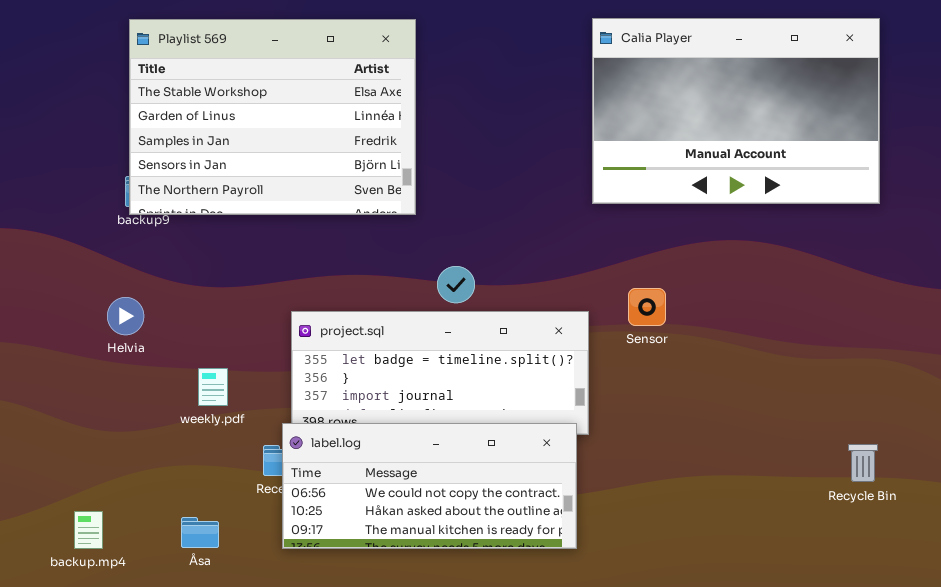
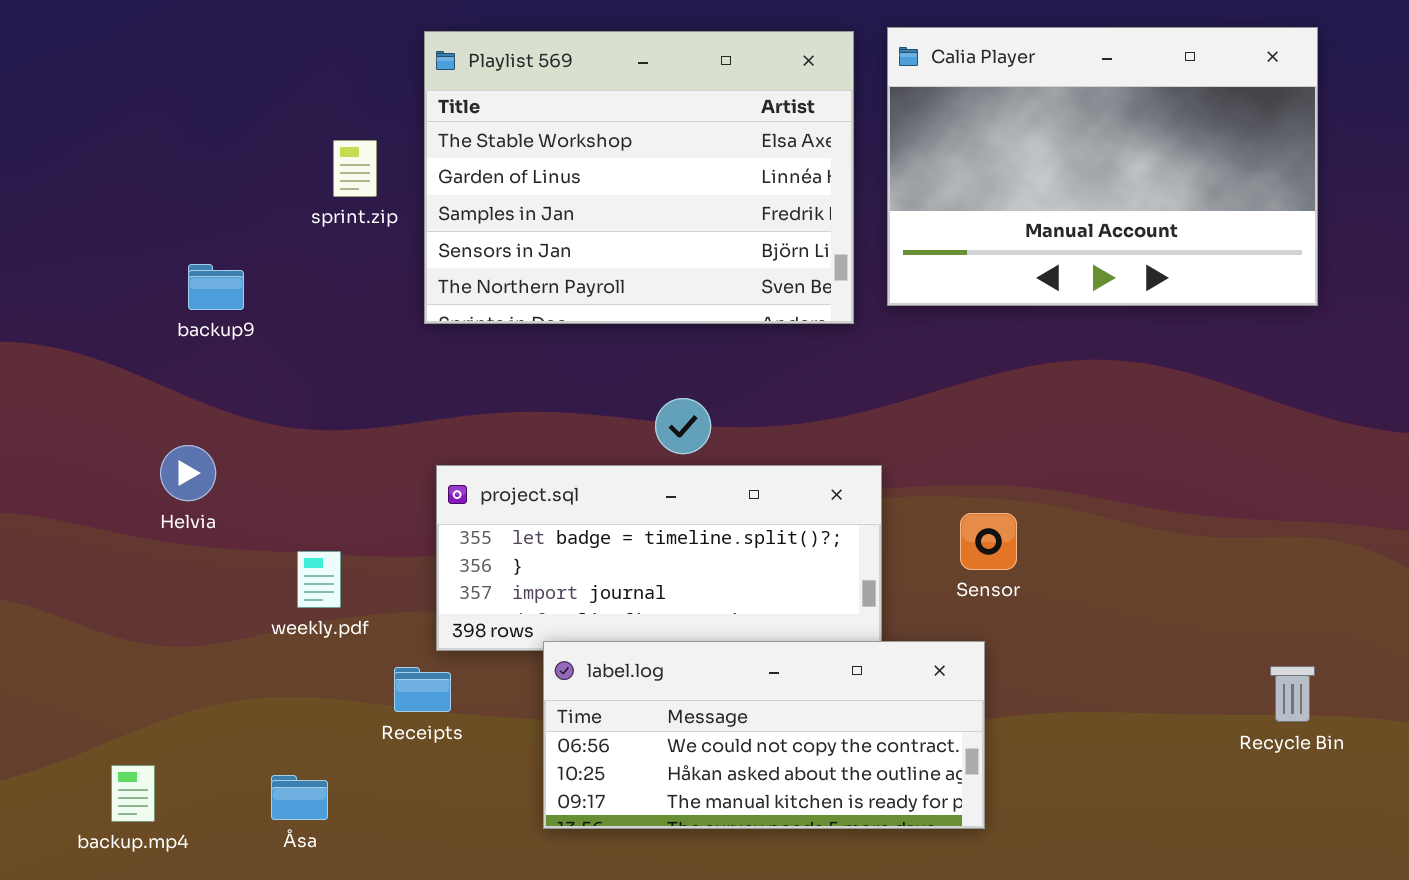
Playlist 569: [129,19,416,215] -> [424,31,854,324], moved
Sensor: [628,288,666,326] -> [960,513,1017,570], moved
label.log: [282,423,577,549] -> [543,641,985,829], moved

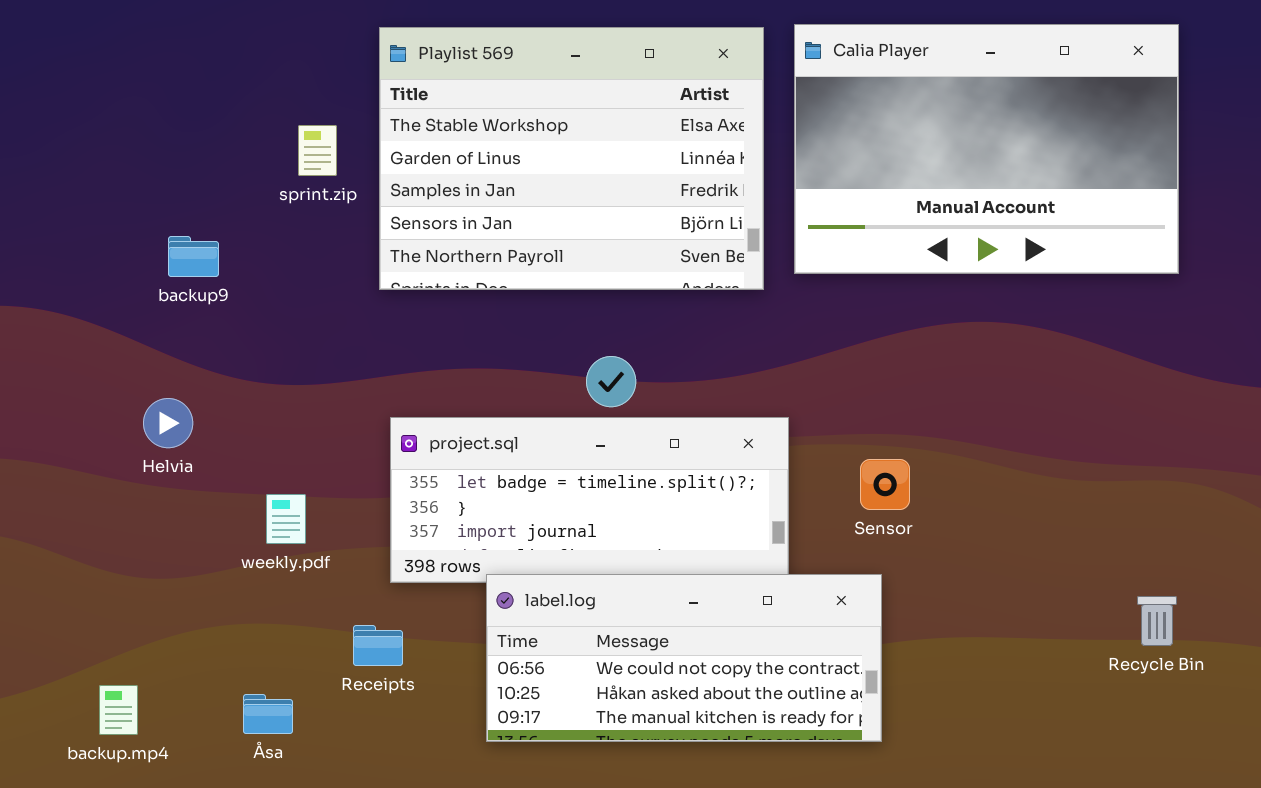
Receipts: [394,667,451,712] -> [353,625,403,666], moved

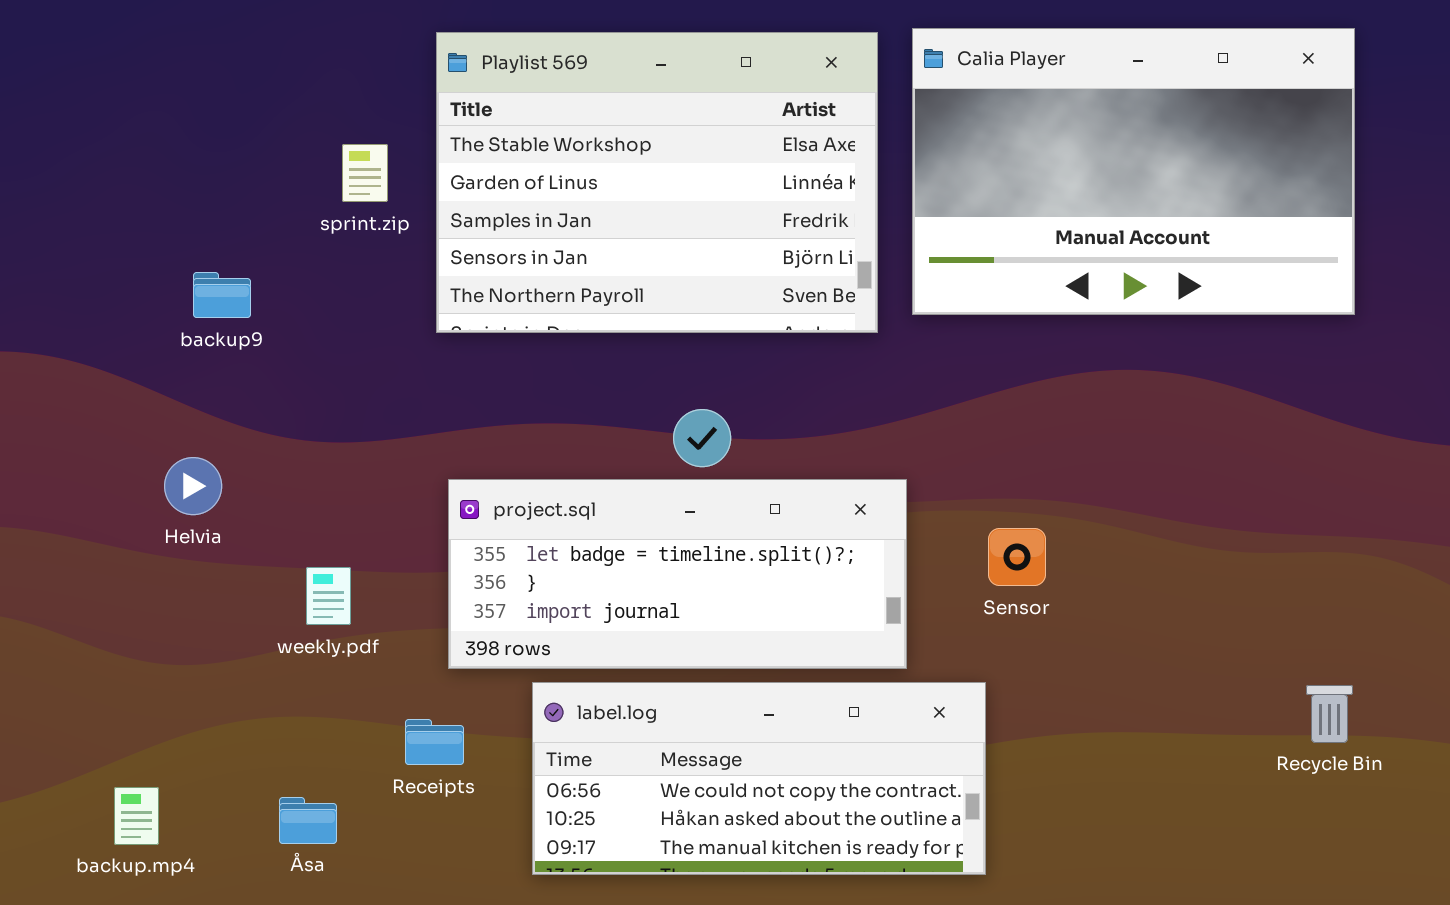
label.log: [486,574,882,742] -> [532,682,986,875], moved

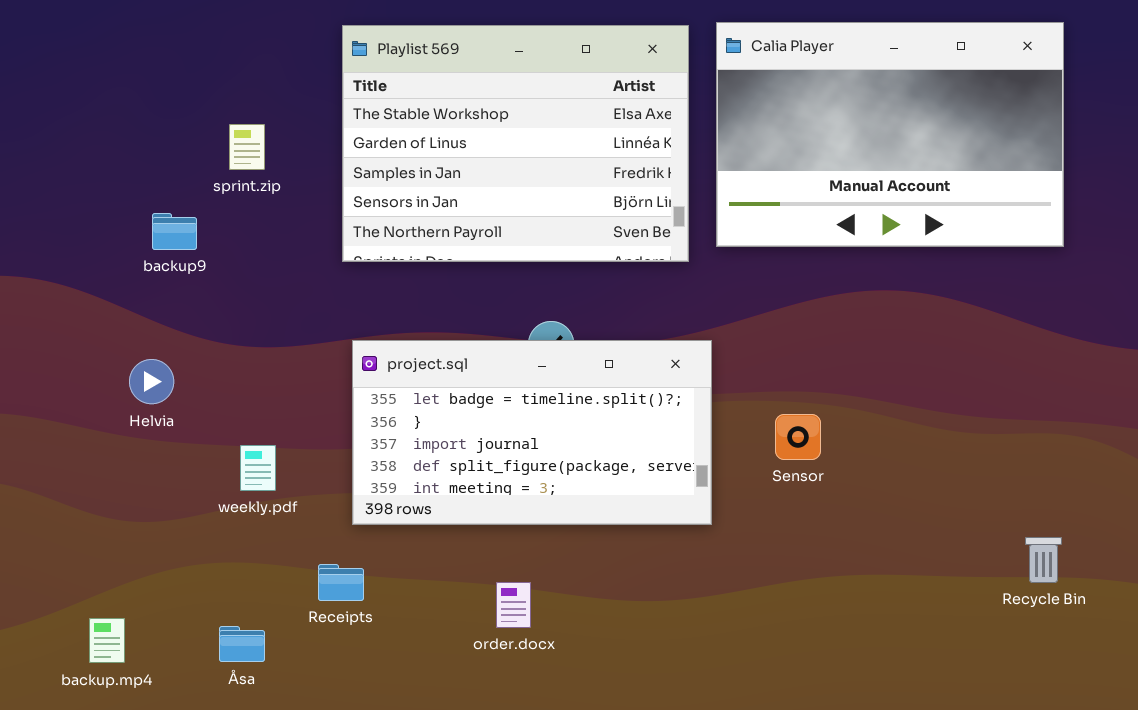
sprint.zip: [342,144,388,202] -> [229,124,265,170], moved
project.sql: [448,479,907,669] -> [352,340,712,525], resized
label.log: [532,682,986,875] -> none, closed

